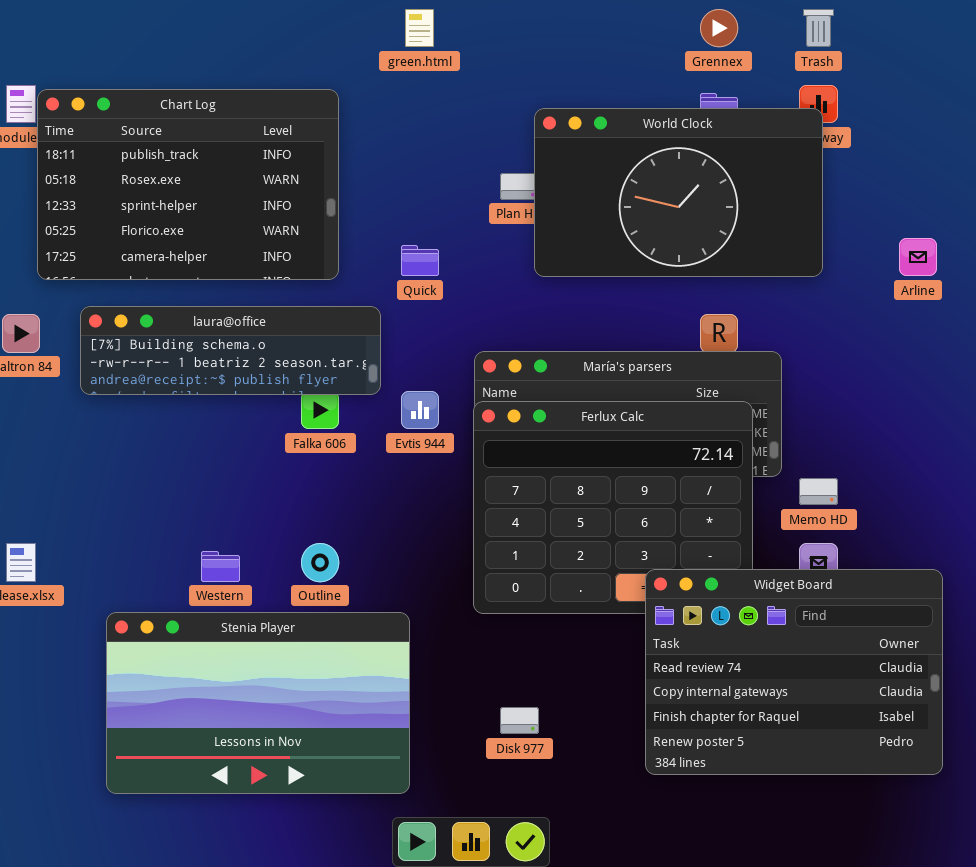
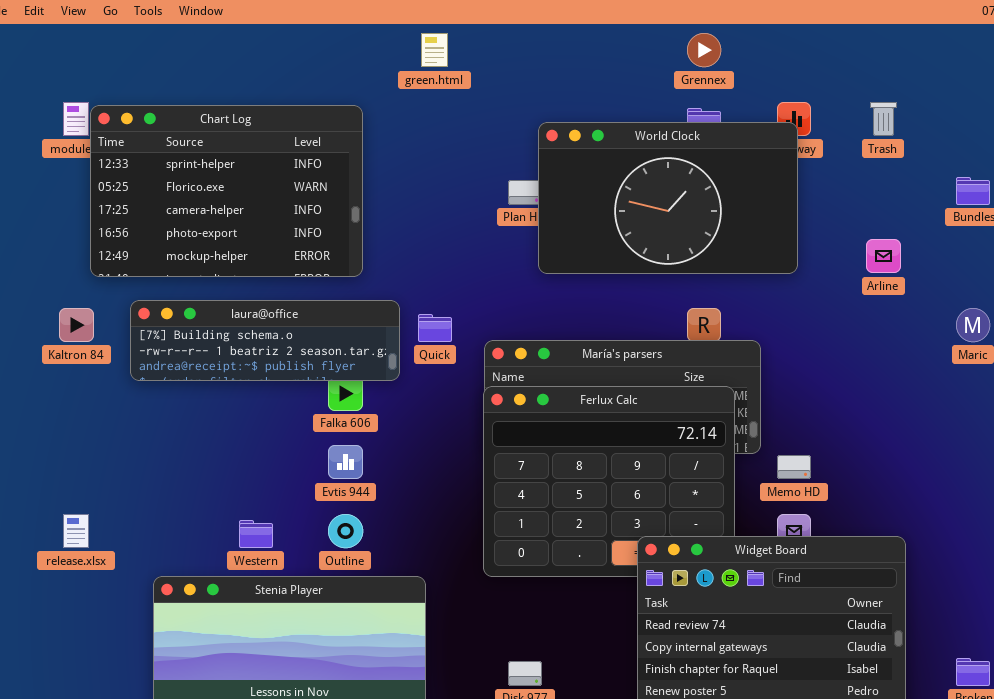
Trash: [803,9,834,47] -> [870,102,897,136], moved
Chart Log: [37,89,339,280] -> [90,105,363,277], scrolled down 2 rows
Quick: [401,245,439,276] -> [418,314,452,342], moved
Evtis 944: [401,391,439,429] -> [328,445,363,479], moved

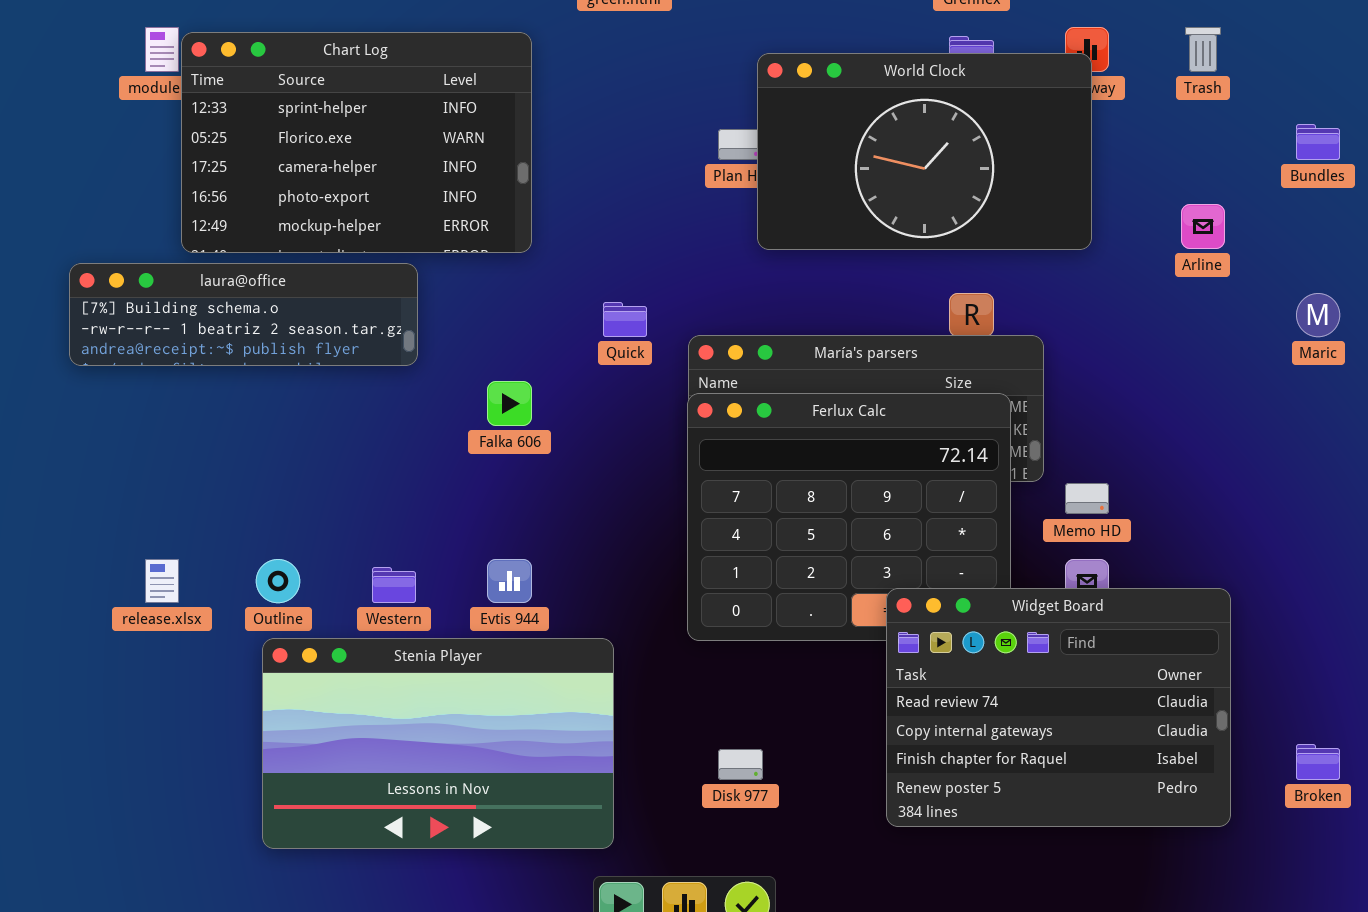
laura@office: [130,300,400,381] -> [69,263,418,366], moved
Evtis 944: [328,445,363,479] -> [487,559,532,603], moved
Outline: [328,514,363,548] -> [256,559,300,603], moved

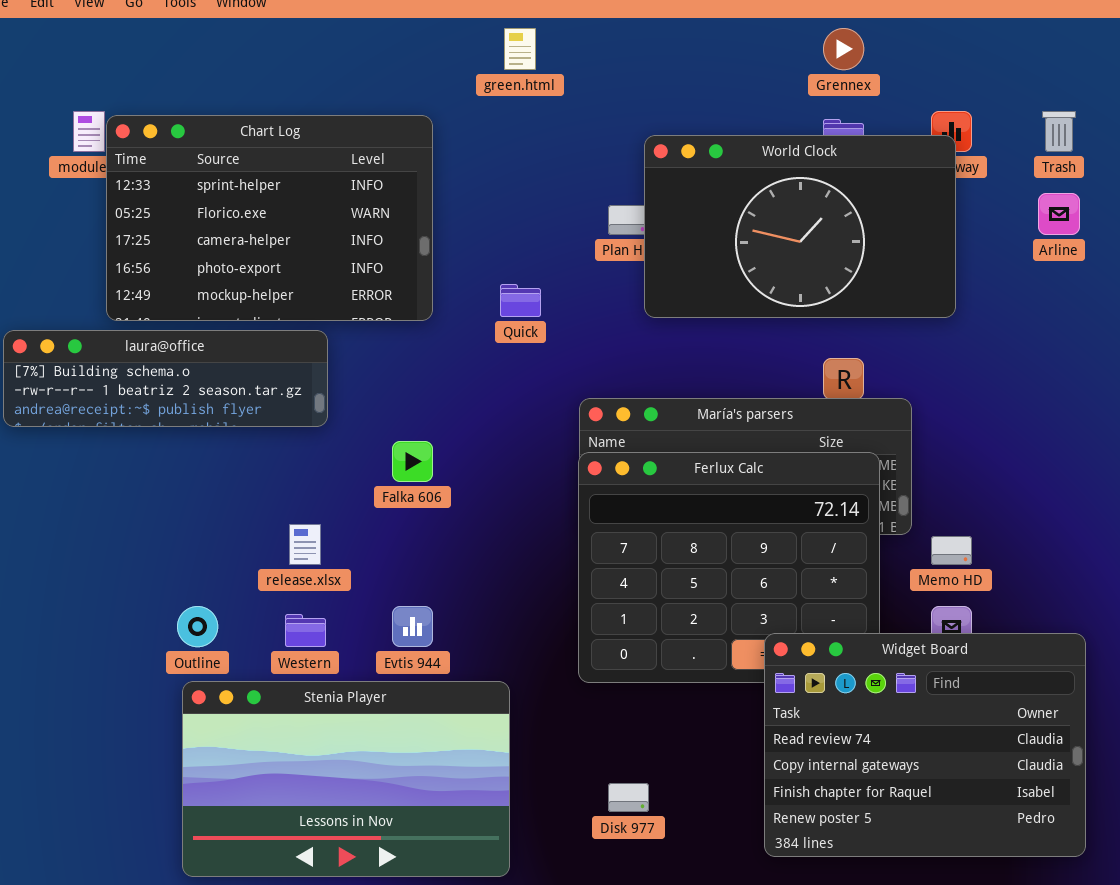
Arline: [1181,204,1225,249] -> [1038,193,1080,235], moved
Quick: [603,302,647,337] -> [500,284,541,317], moved
release.xlsx: [145,559,179,603] -> [289,524,321,565], moved

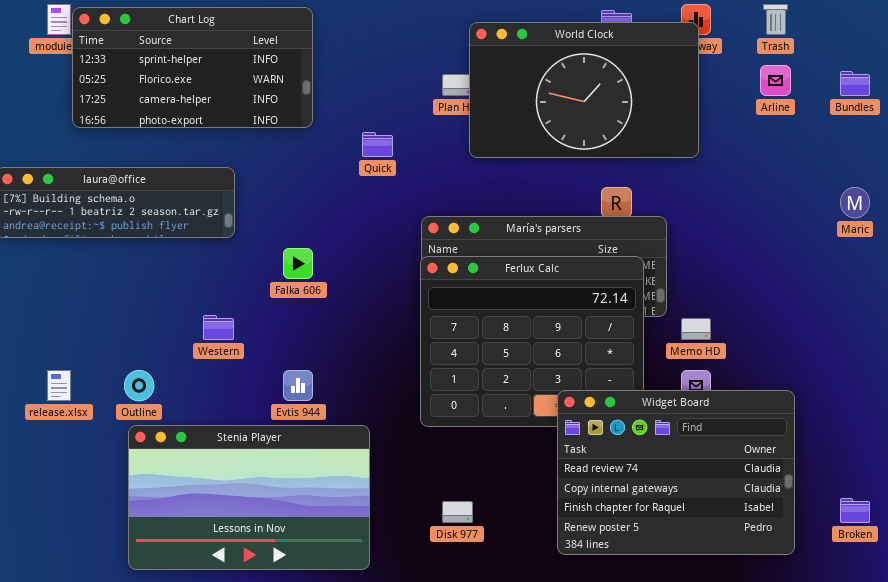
Chart Log: [106,115,433,321] -> [72,7,313,128], resized
release.xlsx: [289,524,321,565] -> [47,370,71,401], moved
Western: [285,614,326,647] -> [203,315,234,340], moved

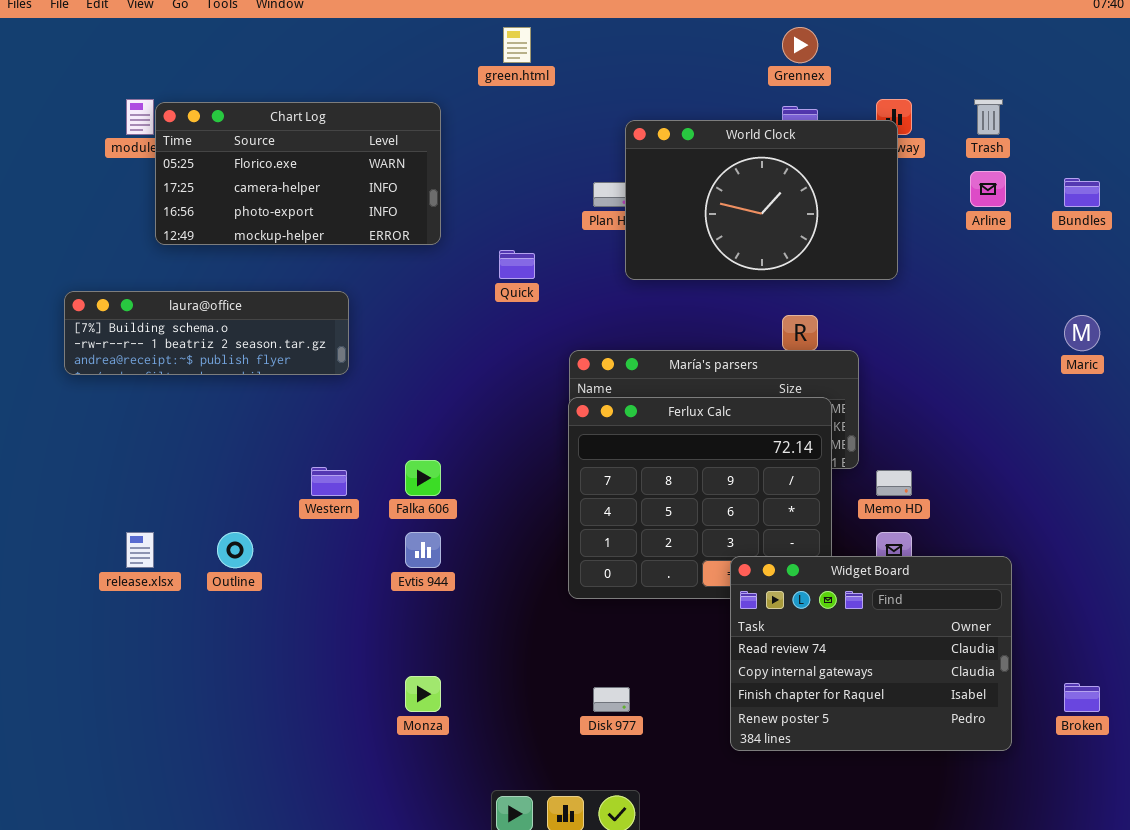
Chart Log: [72,7,313,128] -> [155,102,441,245], scrolled down 1 row
Falka 606: [283,248,313,279] -> [405,460,441,496], moved
Stenia Player: [128,425,370,570] -> none, closed

